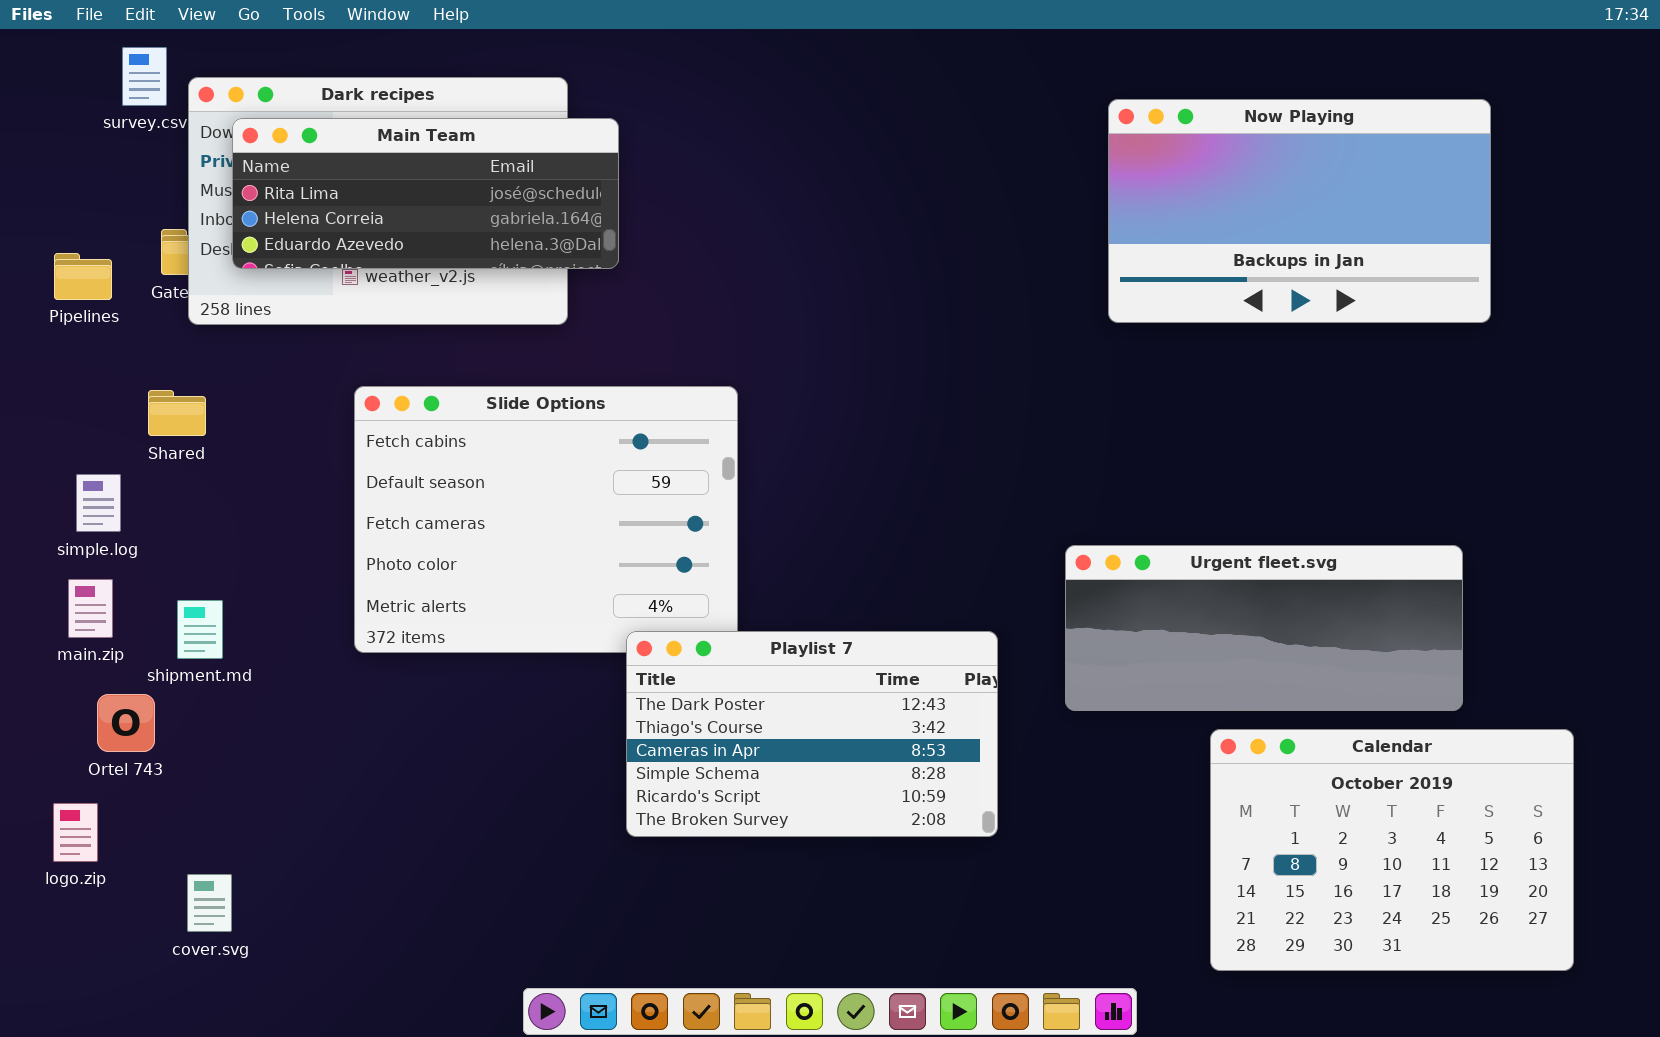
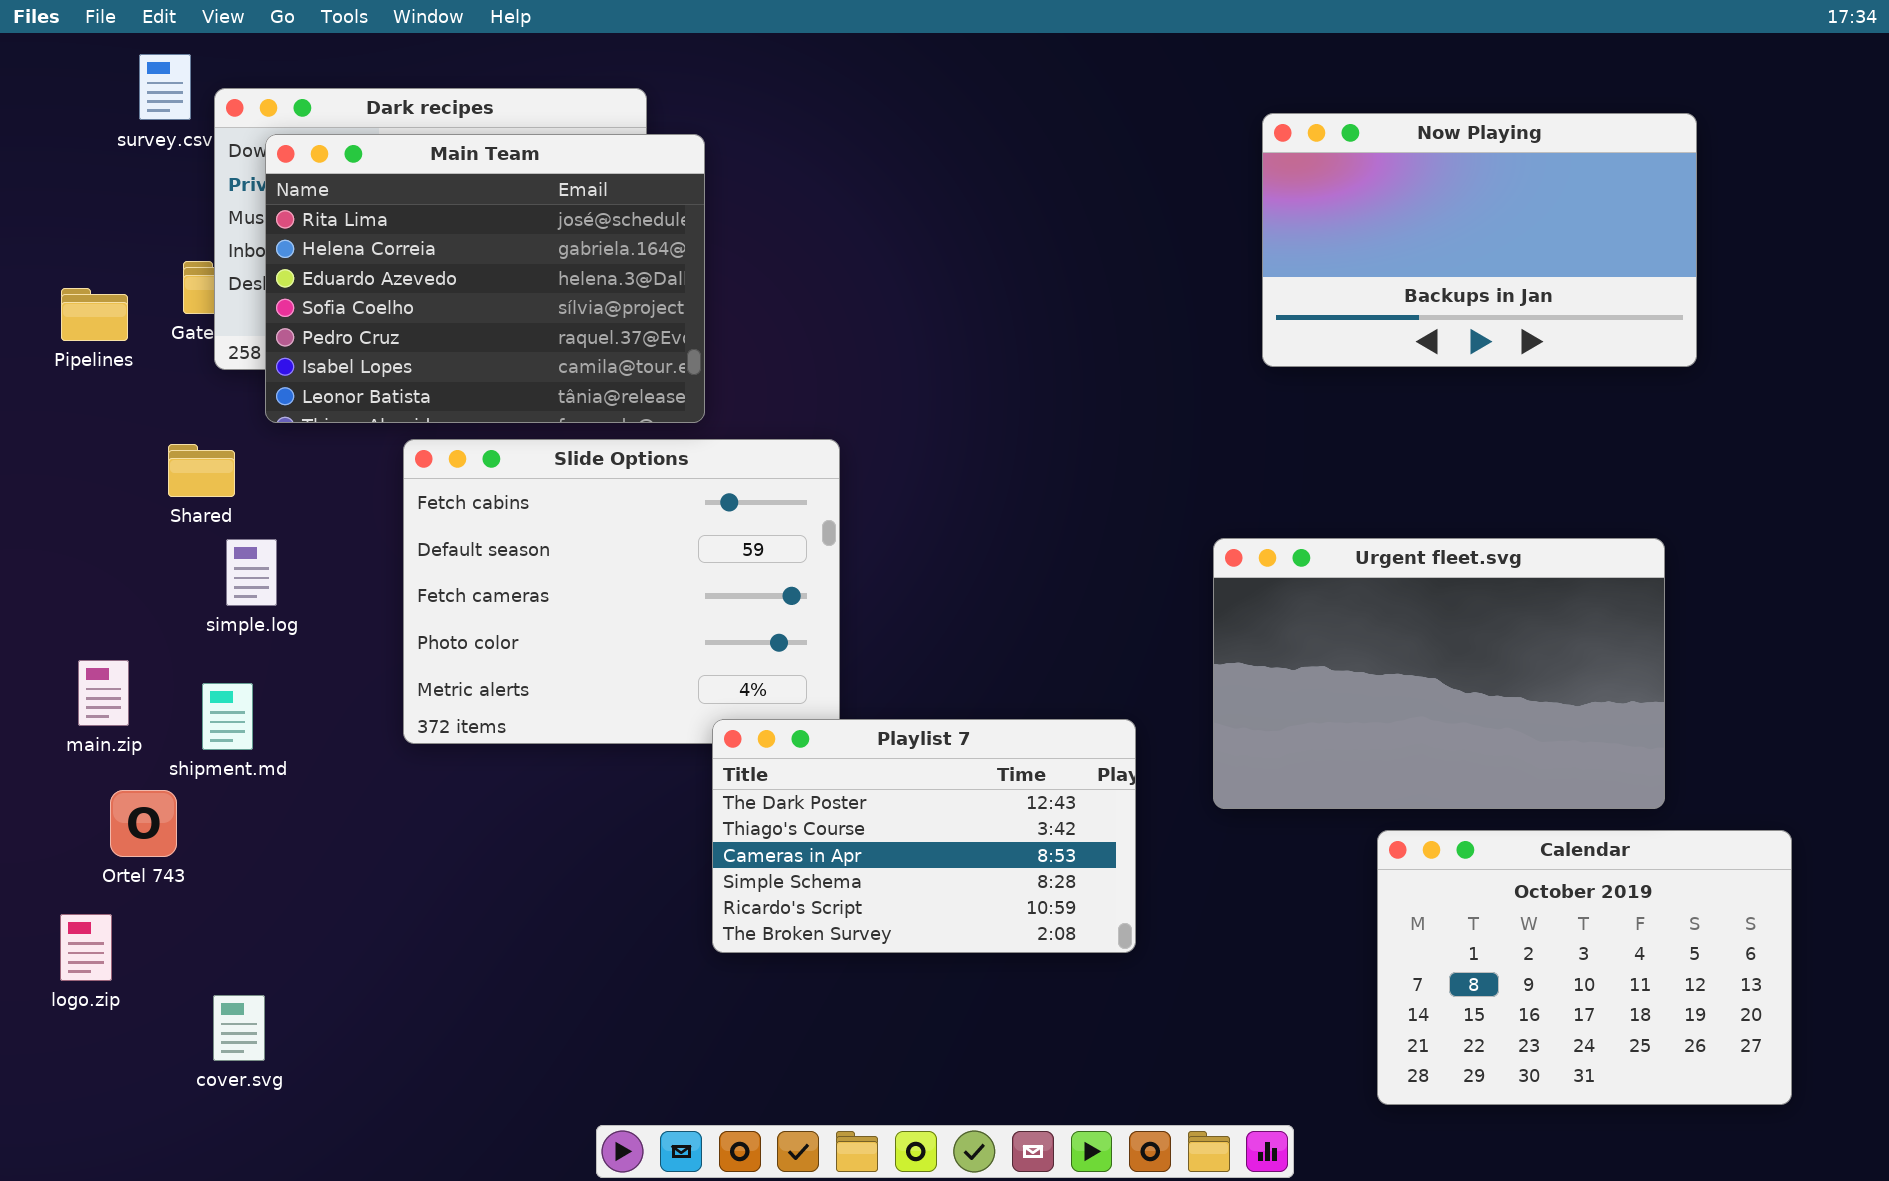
Main Team: [232,118,619,269] -> [265,134,705,423], resized
simple.log: [76,474,121,532] -> [226,539,277,606], moved
Urgent fleet.svg: [1065,545,1463,711] -> [1213,538,1665,809], resized

